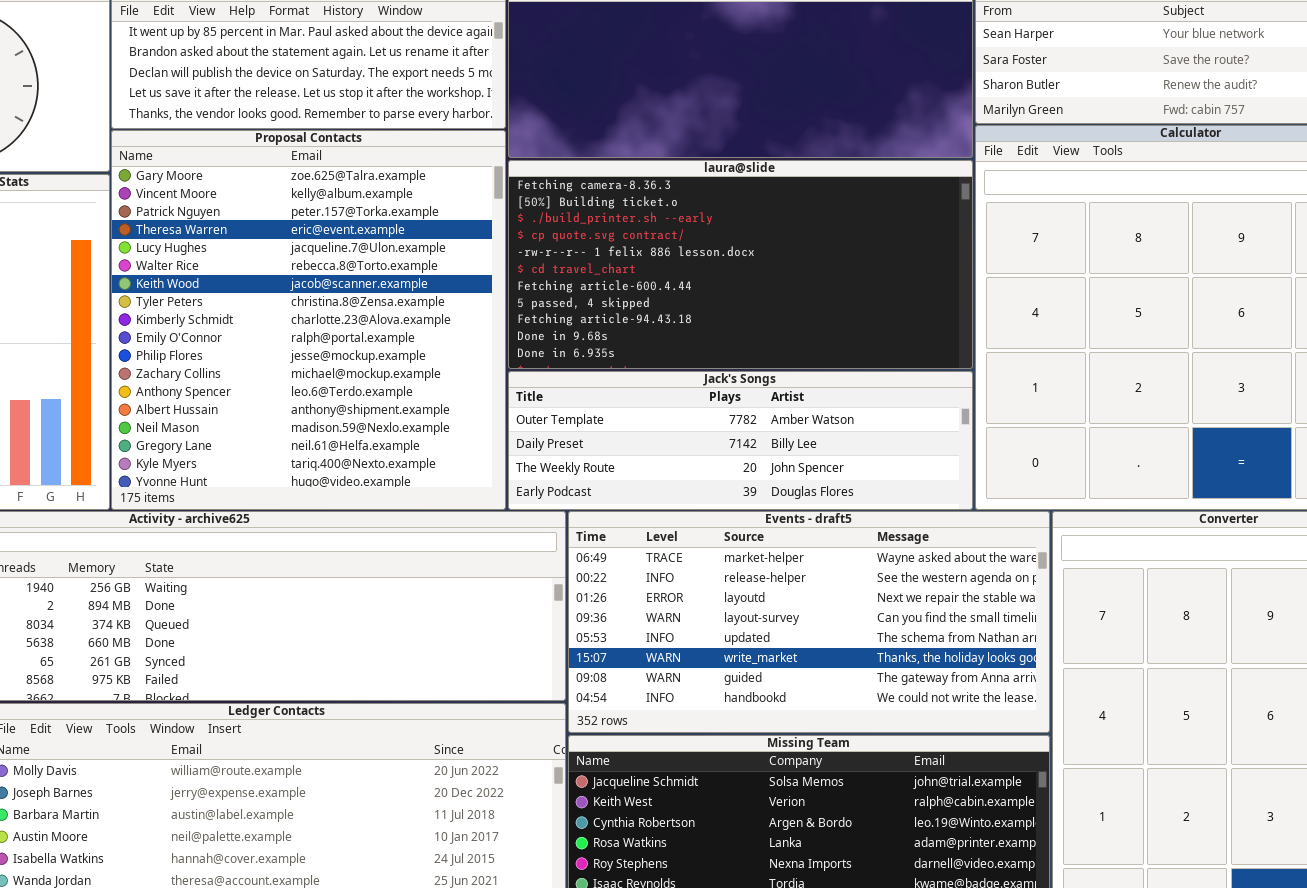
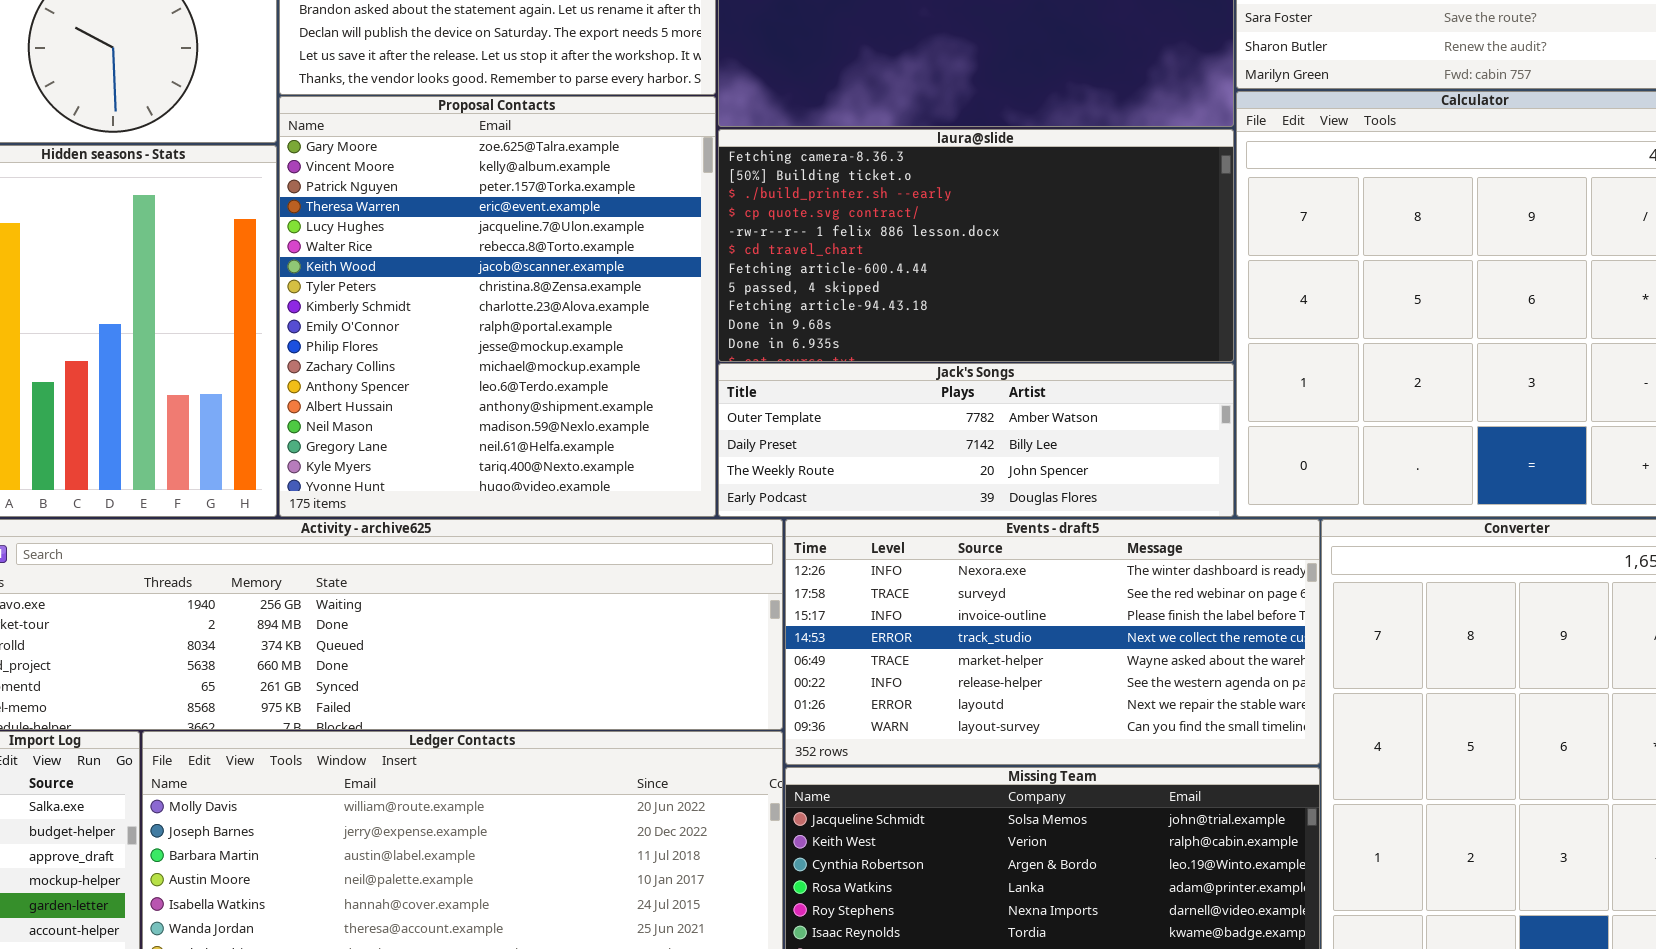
Events - draft5: [568,511,1050,733] -> [785,519,1320,765], scrolled up 4 rows

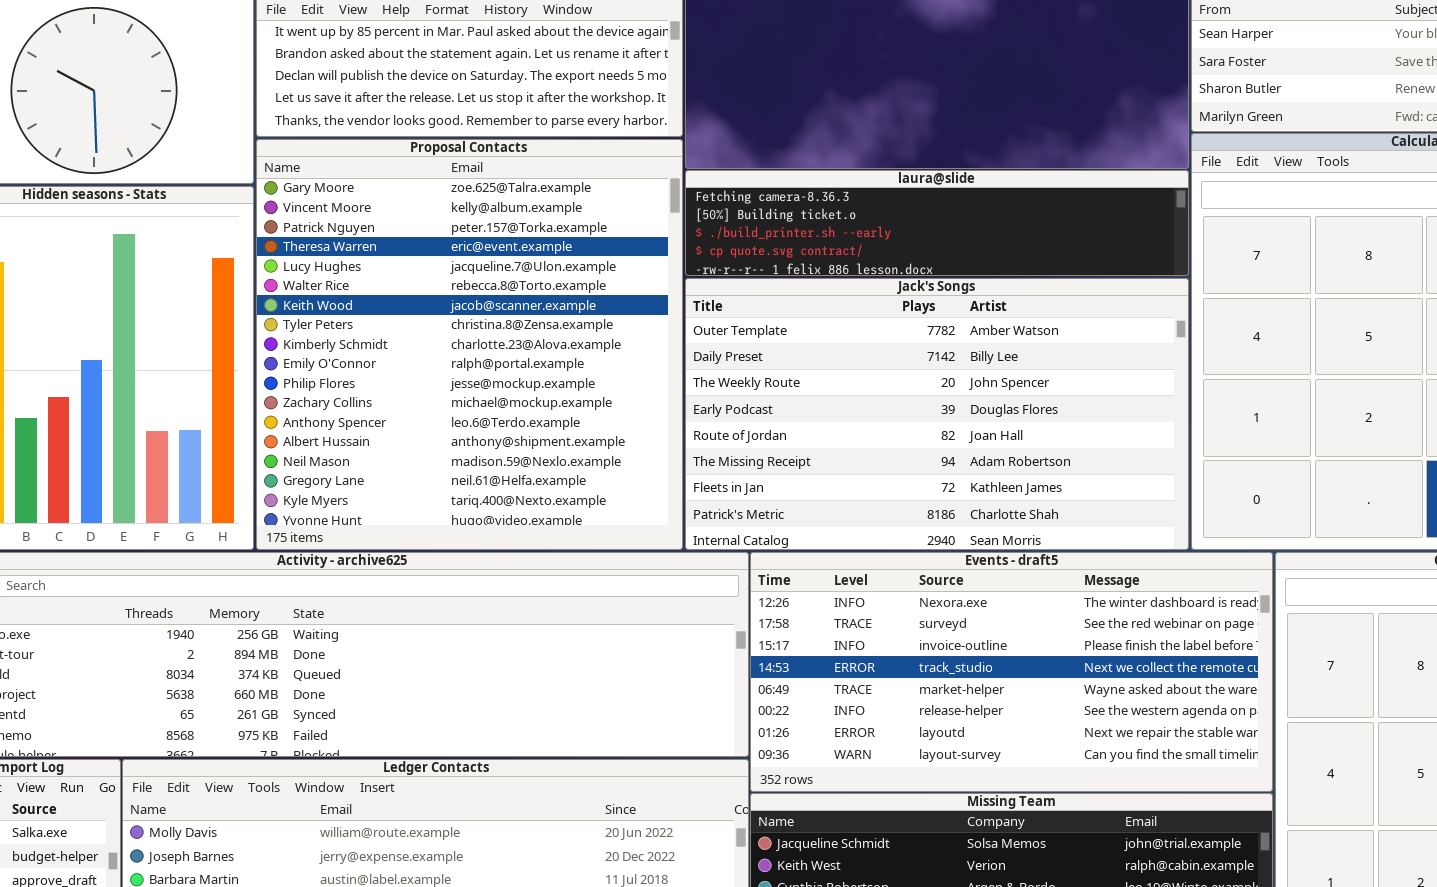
laura@slide: [718,129,1234,362] -> [685,170,1189,276], resized
Jack's Songs: [718,363,1234,517] -> [685,278,1189,550], resized

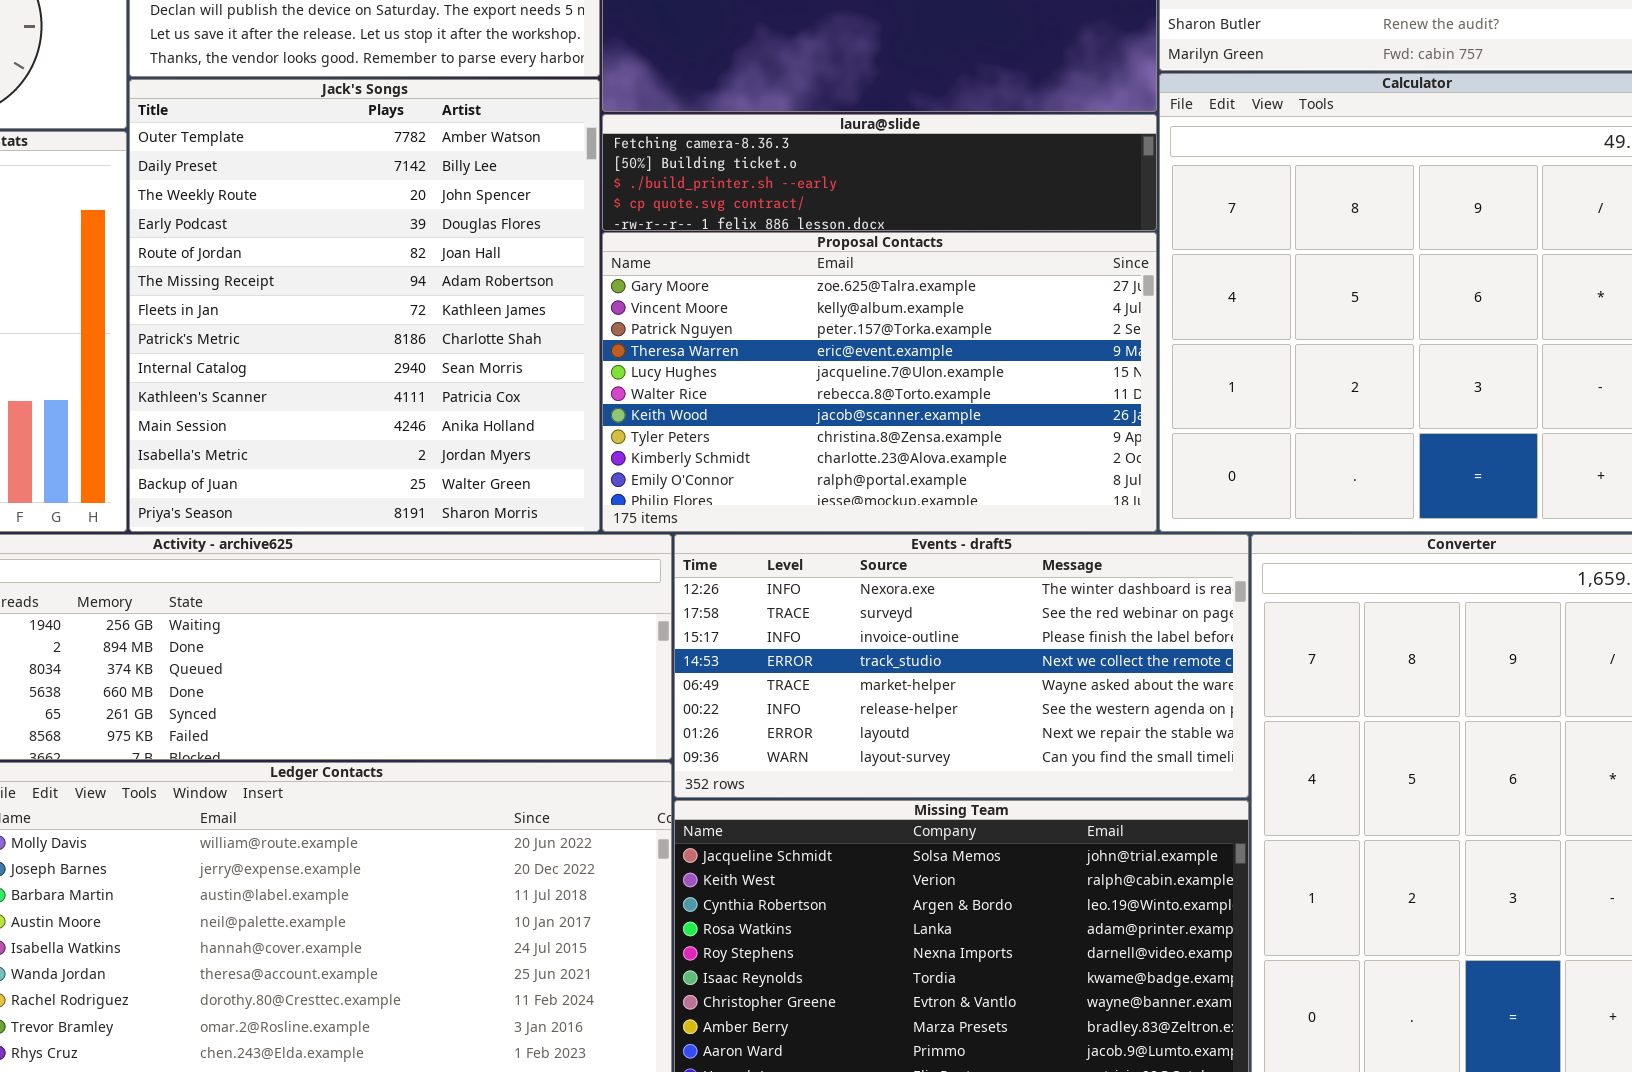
Proposal Contacts: [256,139,683,550] -> [602,232,1157,532], moved, resized
Jack's Songs: [685,278,1189,550] -> [129,79,600,532], moved, resized

